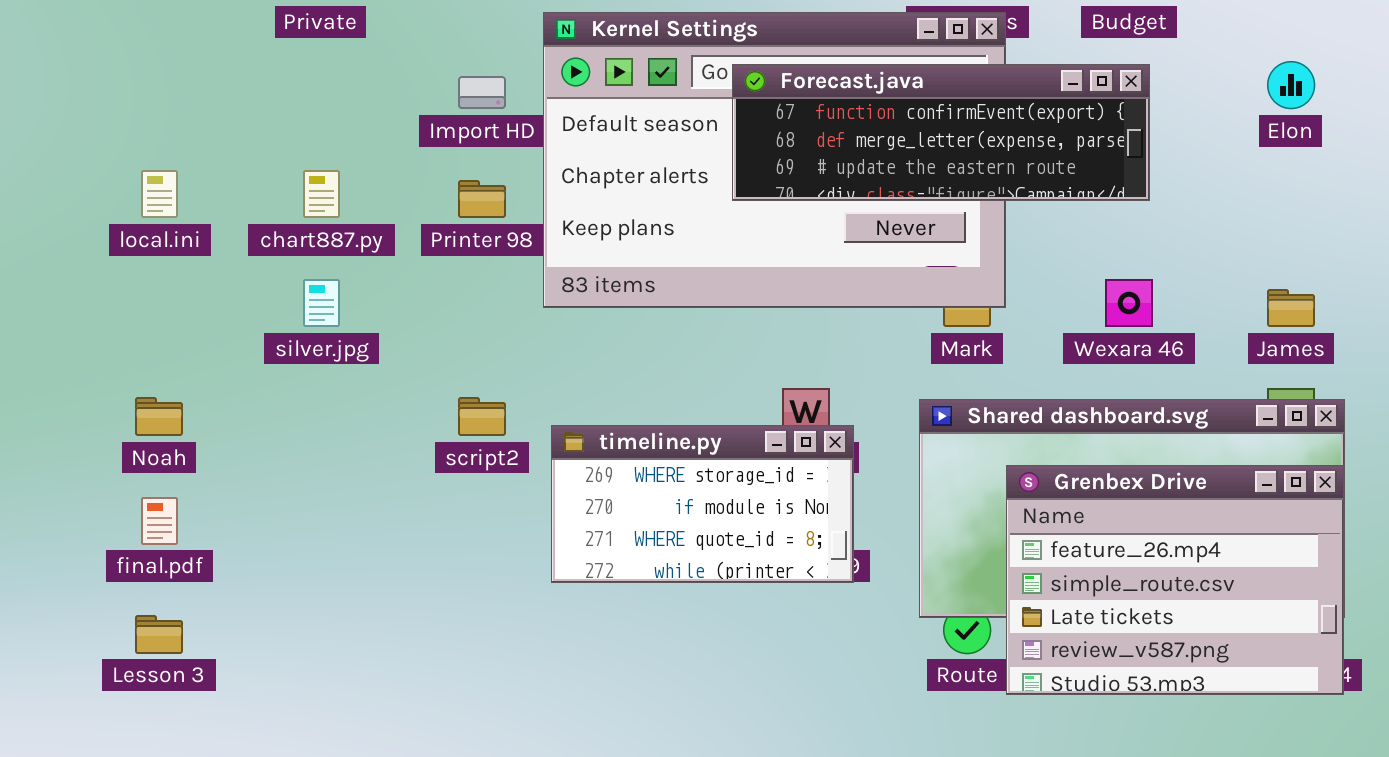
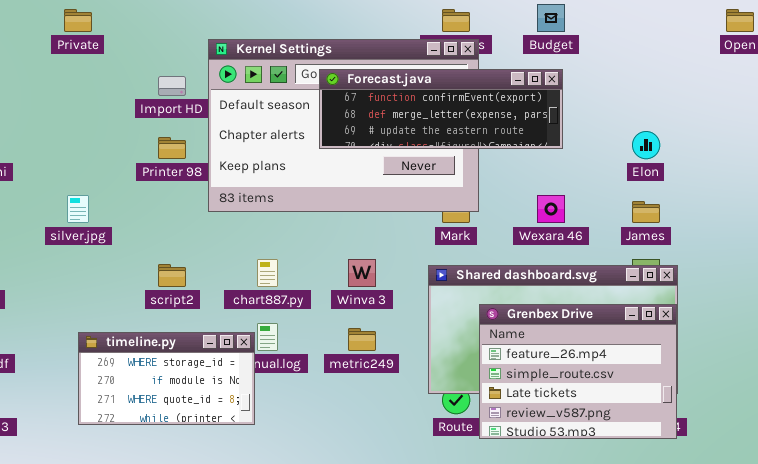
Elon: [1267,61,1315,109] -> [632,131,660,159], moved
chart887.py: [303,170,340,218] -> [257,259,278,287], moved
timeline.py: [551,425,854,583] -> [78,332,255,425], moved

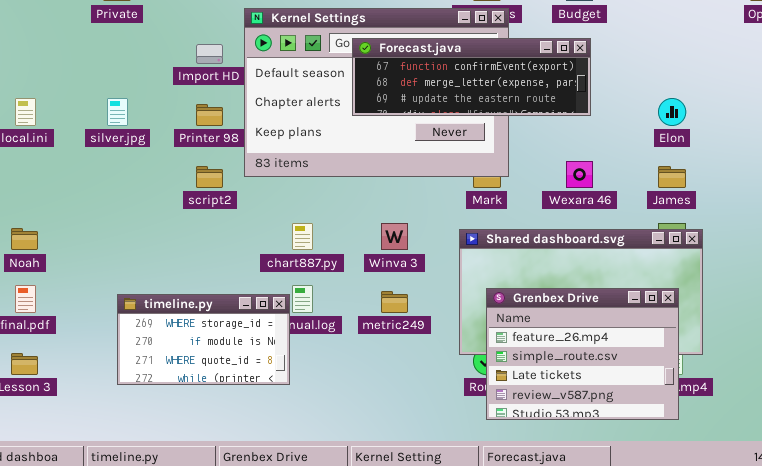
silver.jpg: [67,195,89,223] -> [107,98,128,126], moved
script2: [158,264,186,287] -> [196,166,223,188], moved
Grenbex Drive: [479,304,677,439] -> [486,288,679,420], moved

